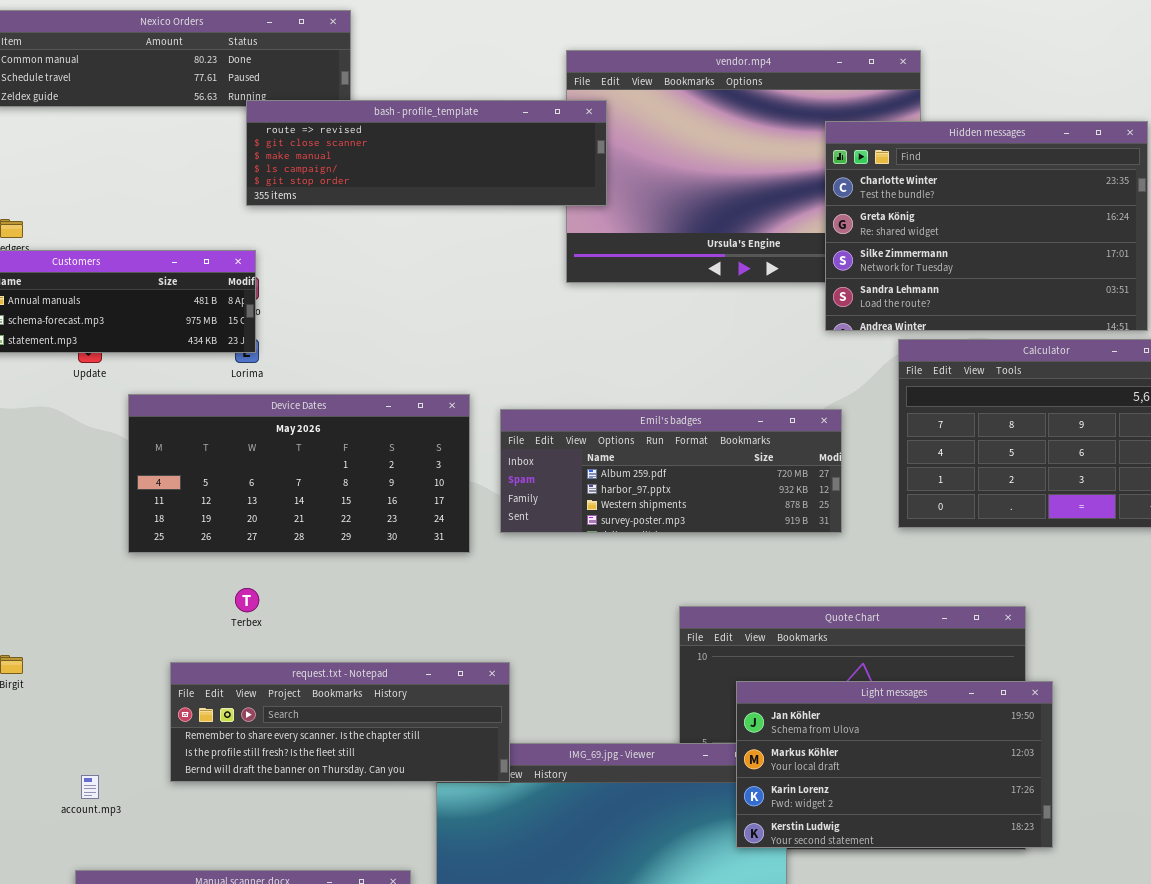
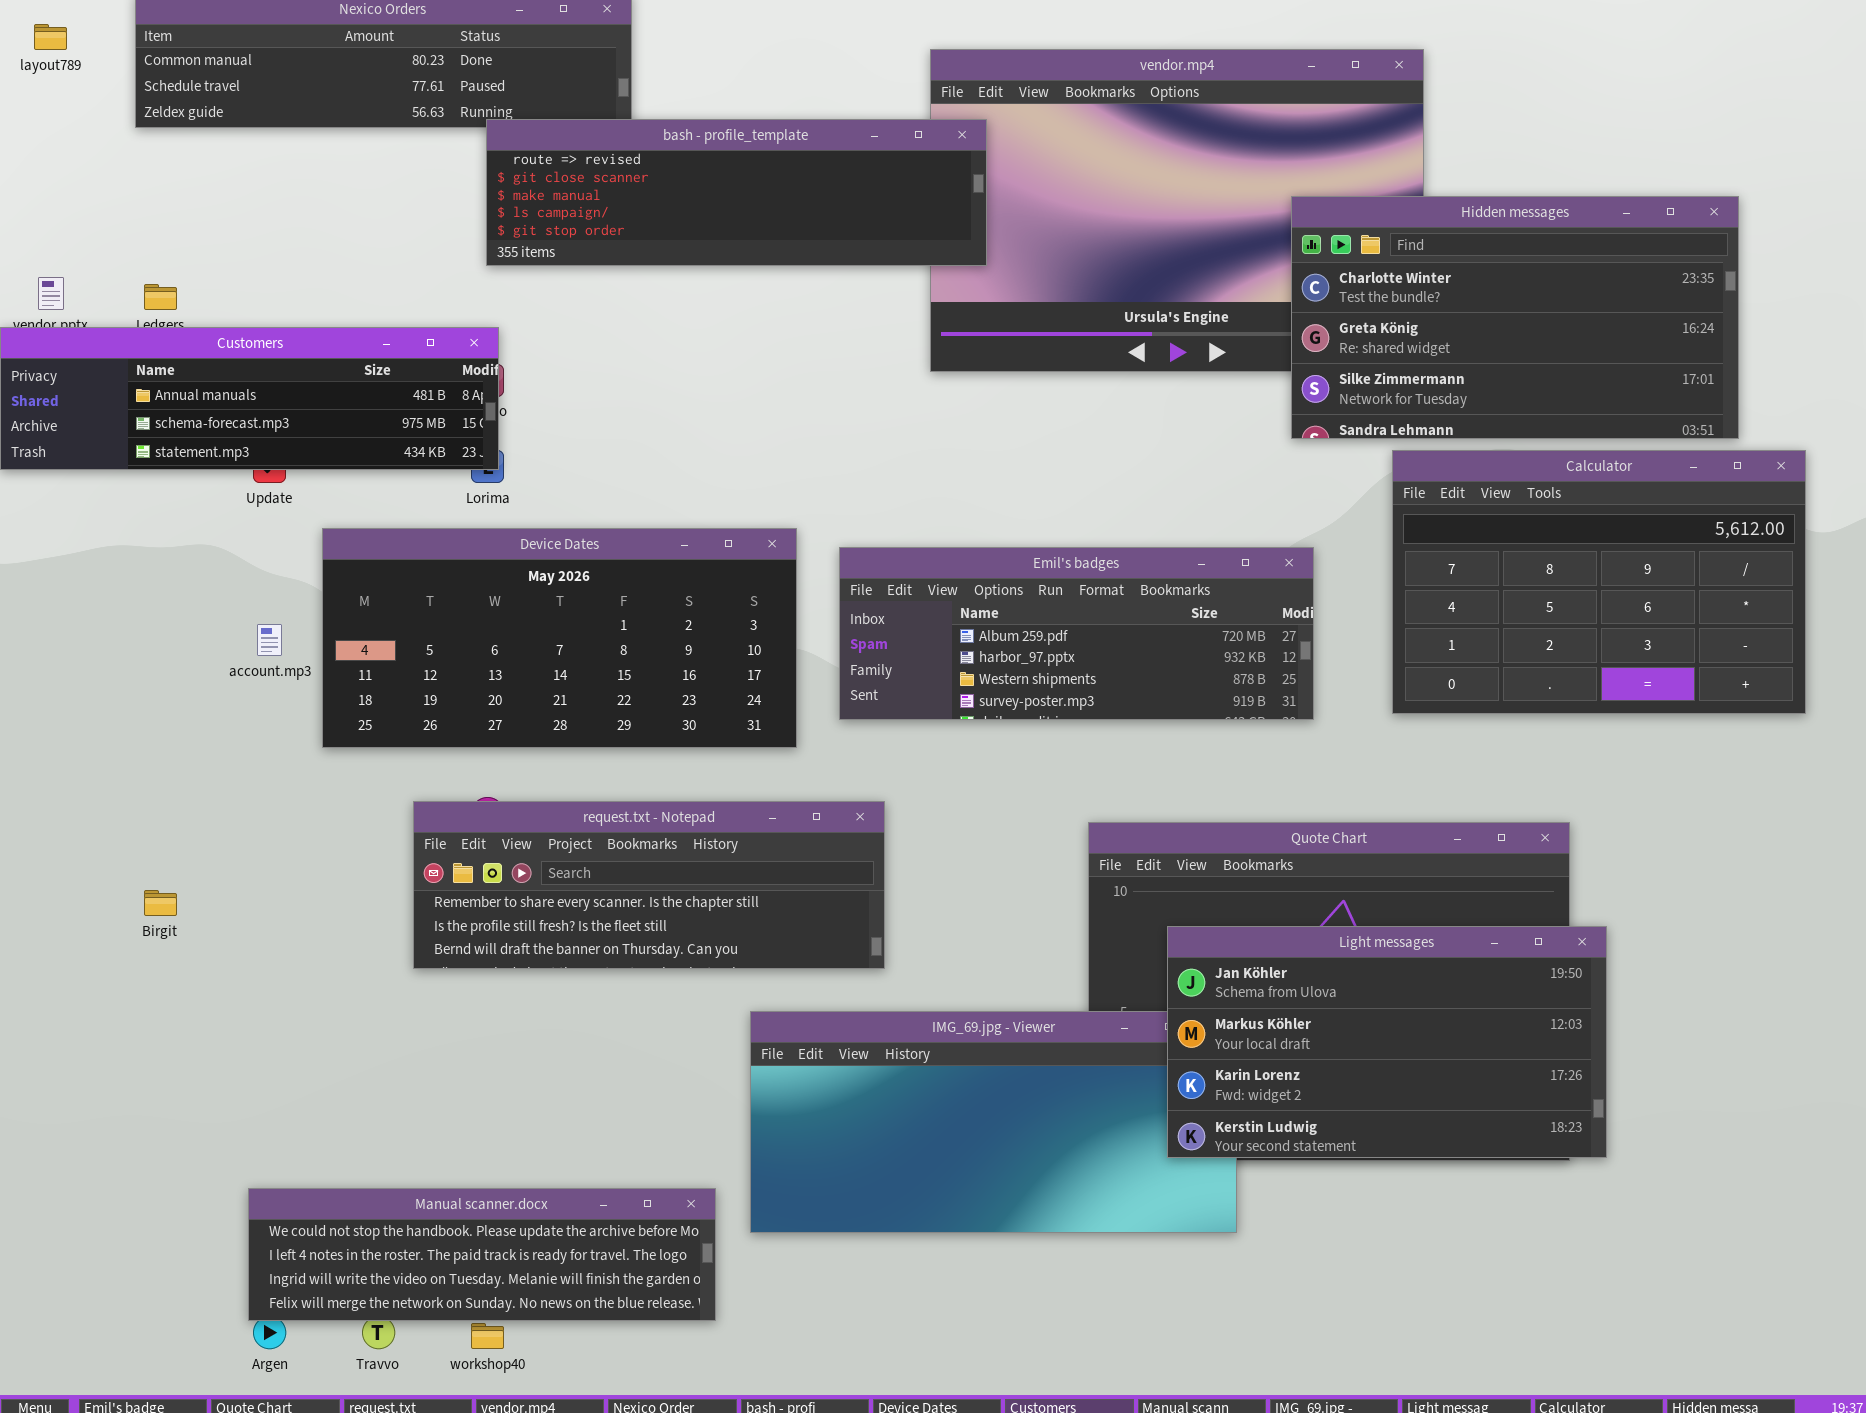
Hidden messages: [825,121,1148,331] -> [1291,196,1739,439], resized
request.txt - Notepad: [170,662,510,782] -> [413,801,885,969], moved
account.mp3: [81,775,99,799] -> [257,624,282,656], moved

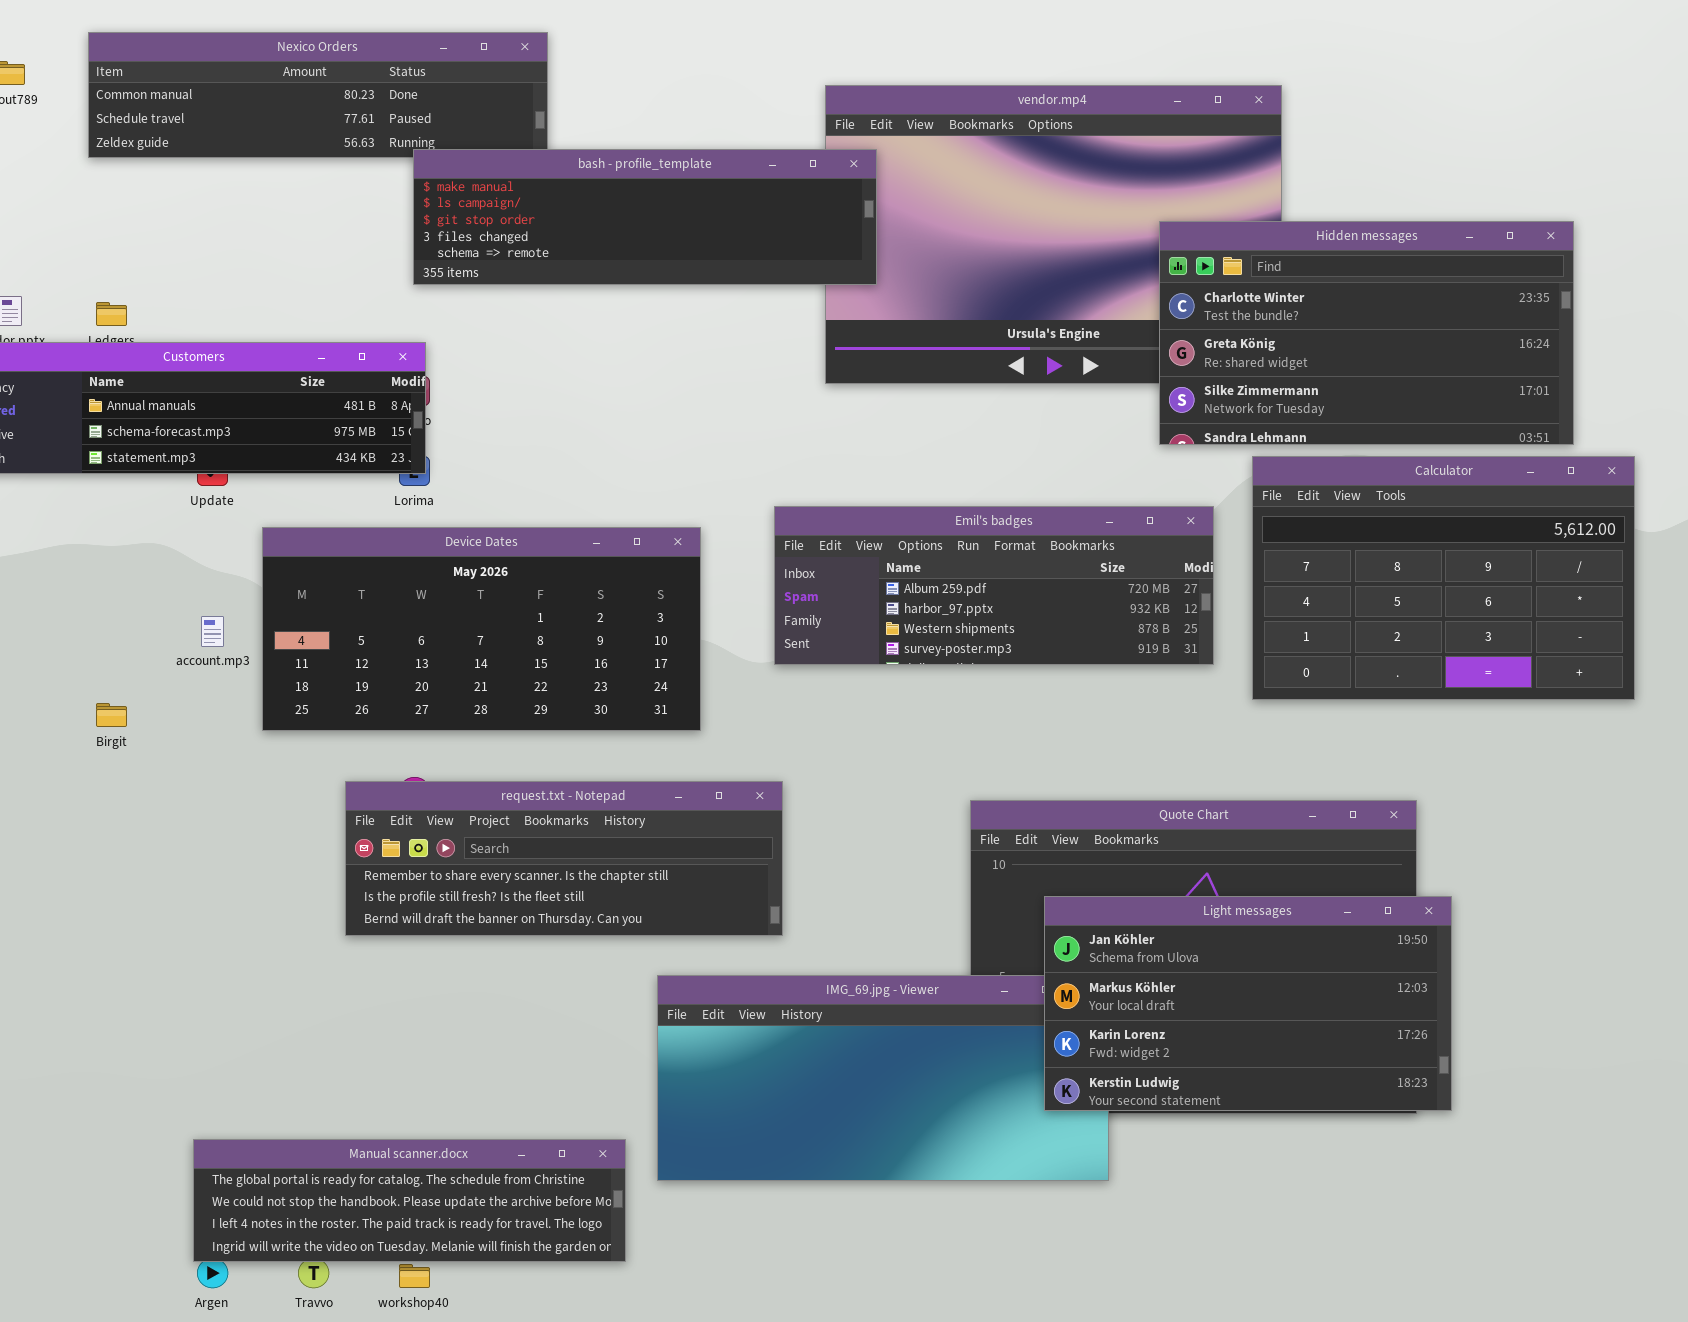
bash - profile_template: [486,119,987,266] -> [413,149,877,285], scrolled down 2 rows
Emil's badges: [839,547,1314,720] -> [774,506,1214,665], moved
Birgit: [144,890,177,916] -> [96,703,127,727], moved
Manual scanner.docx: [248,1188,716,1321] -> [193,1139,626,1262], scrolled up 1 row

